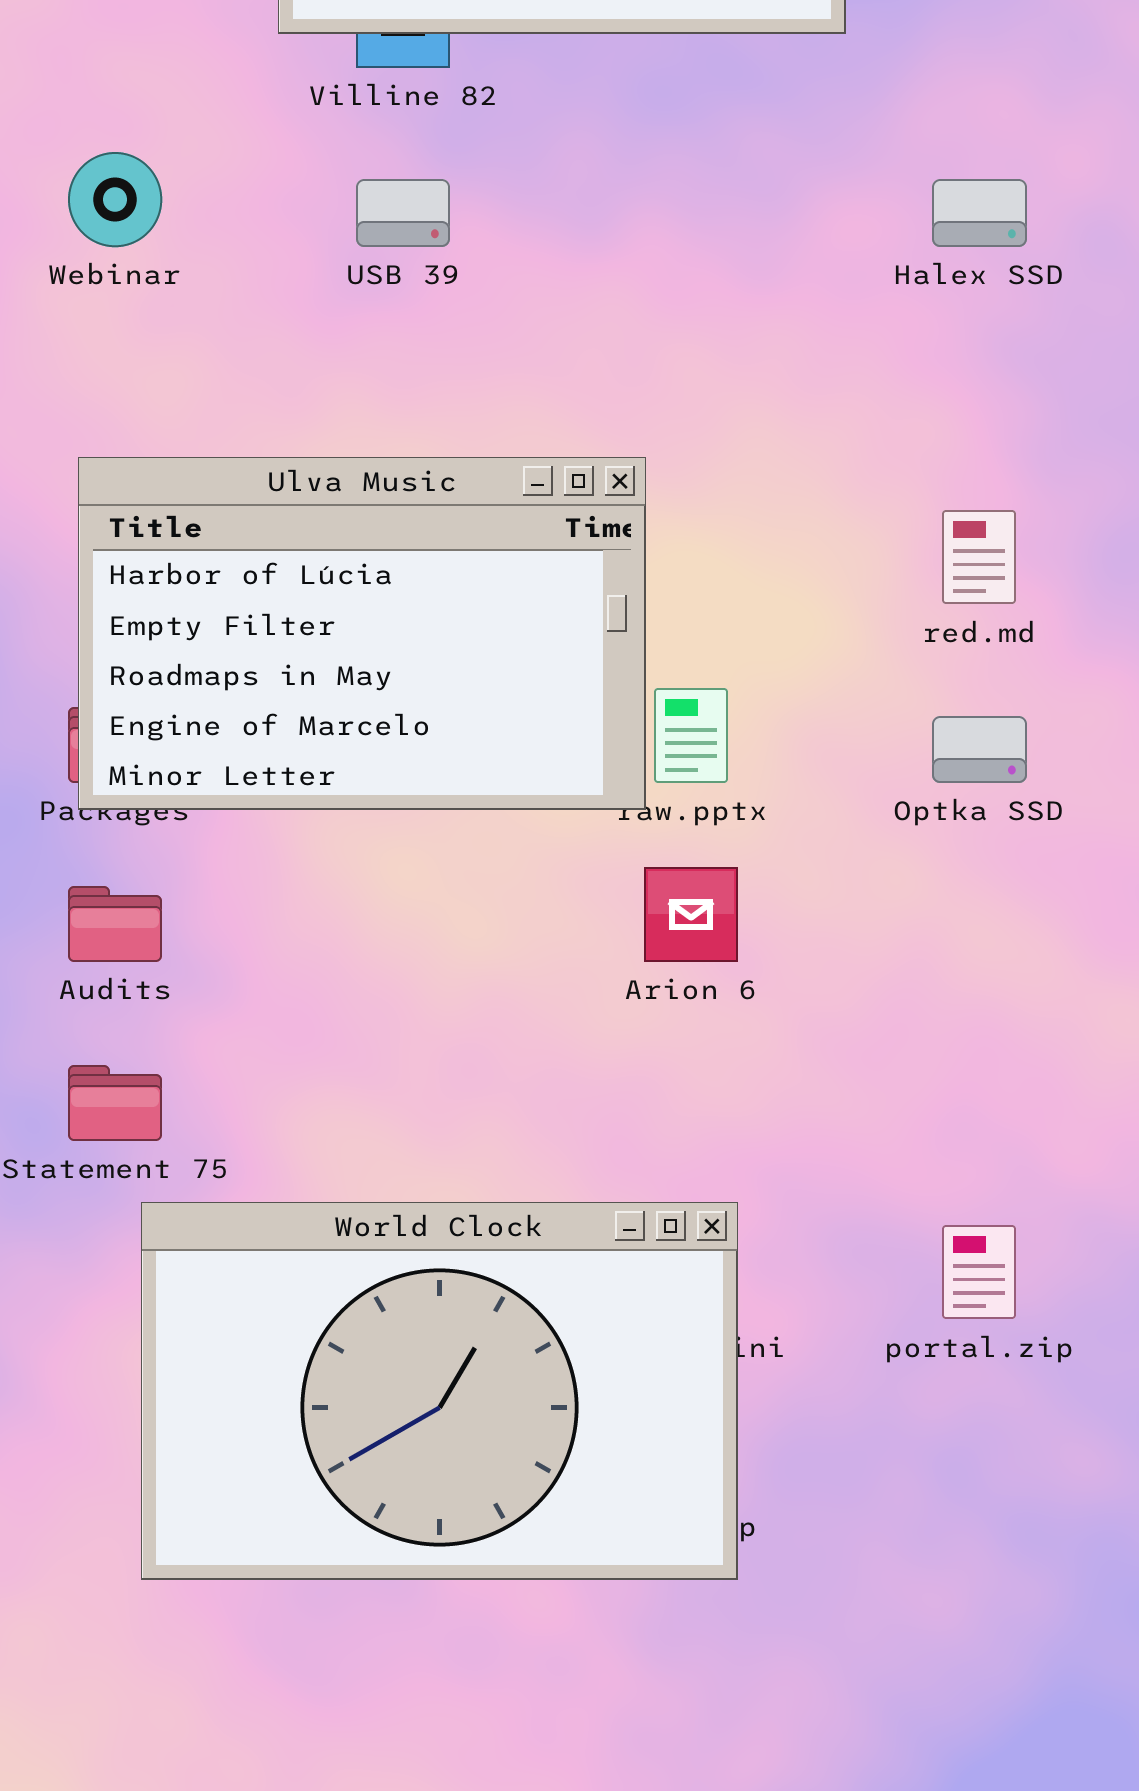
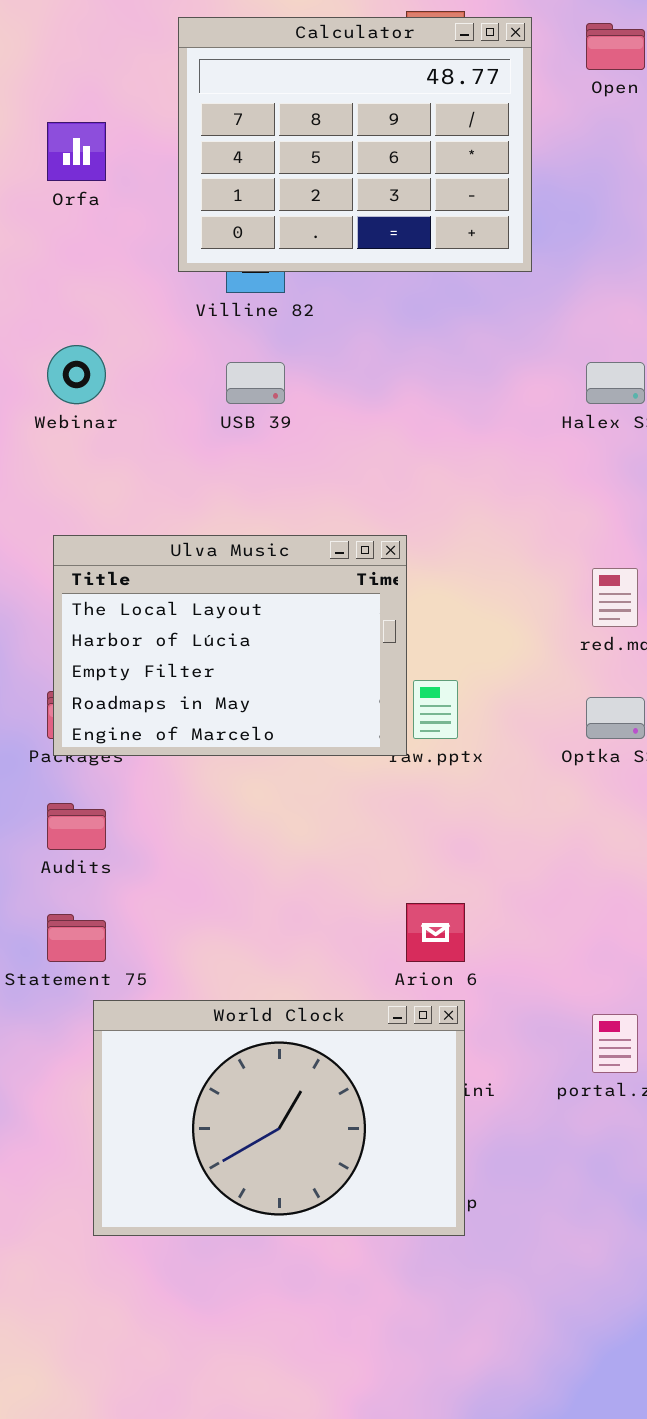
Ulva Music: [78,457,646,810] -> [53,535,407,756], scrolled up 1 row
Arion 6: [644,867,738,962] -> [406,903,465,962], moved

